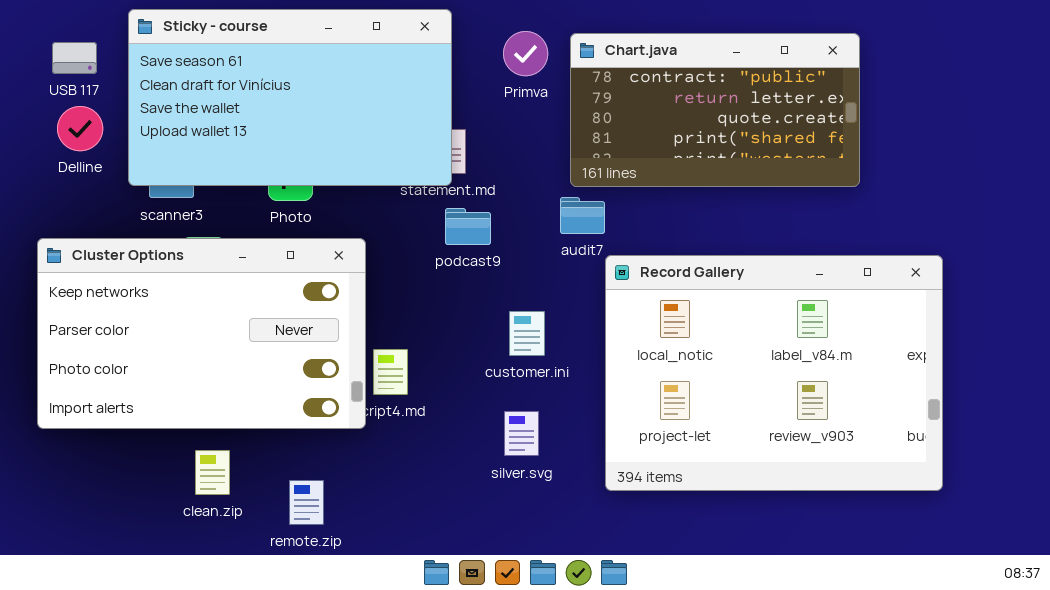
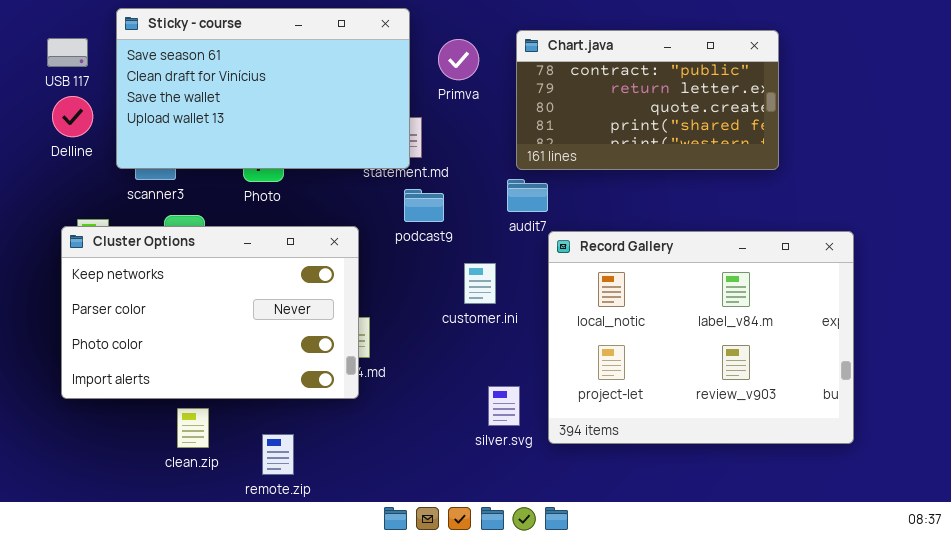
Primva: [503,31,548,76] -> [438,39,479,80], moved
Cluster Options: [37,238,366,429] -> [61,226,359,399], moved
customer.ini: [509,311,545,356] -> [464,263,496,304], moved
silver.svg: [504,411,539,456] -> [488,386,520,426], moved

